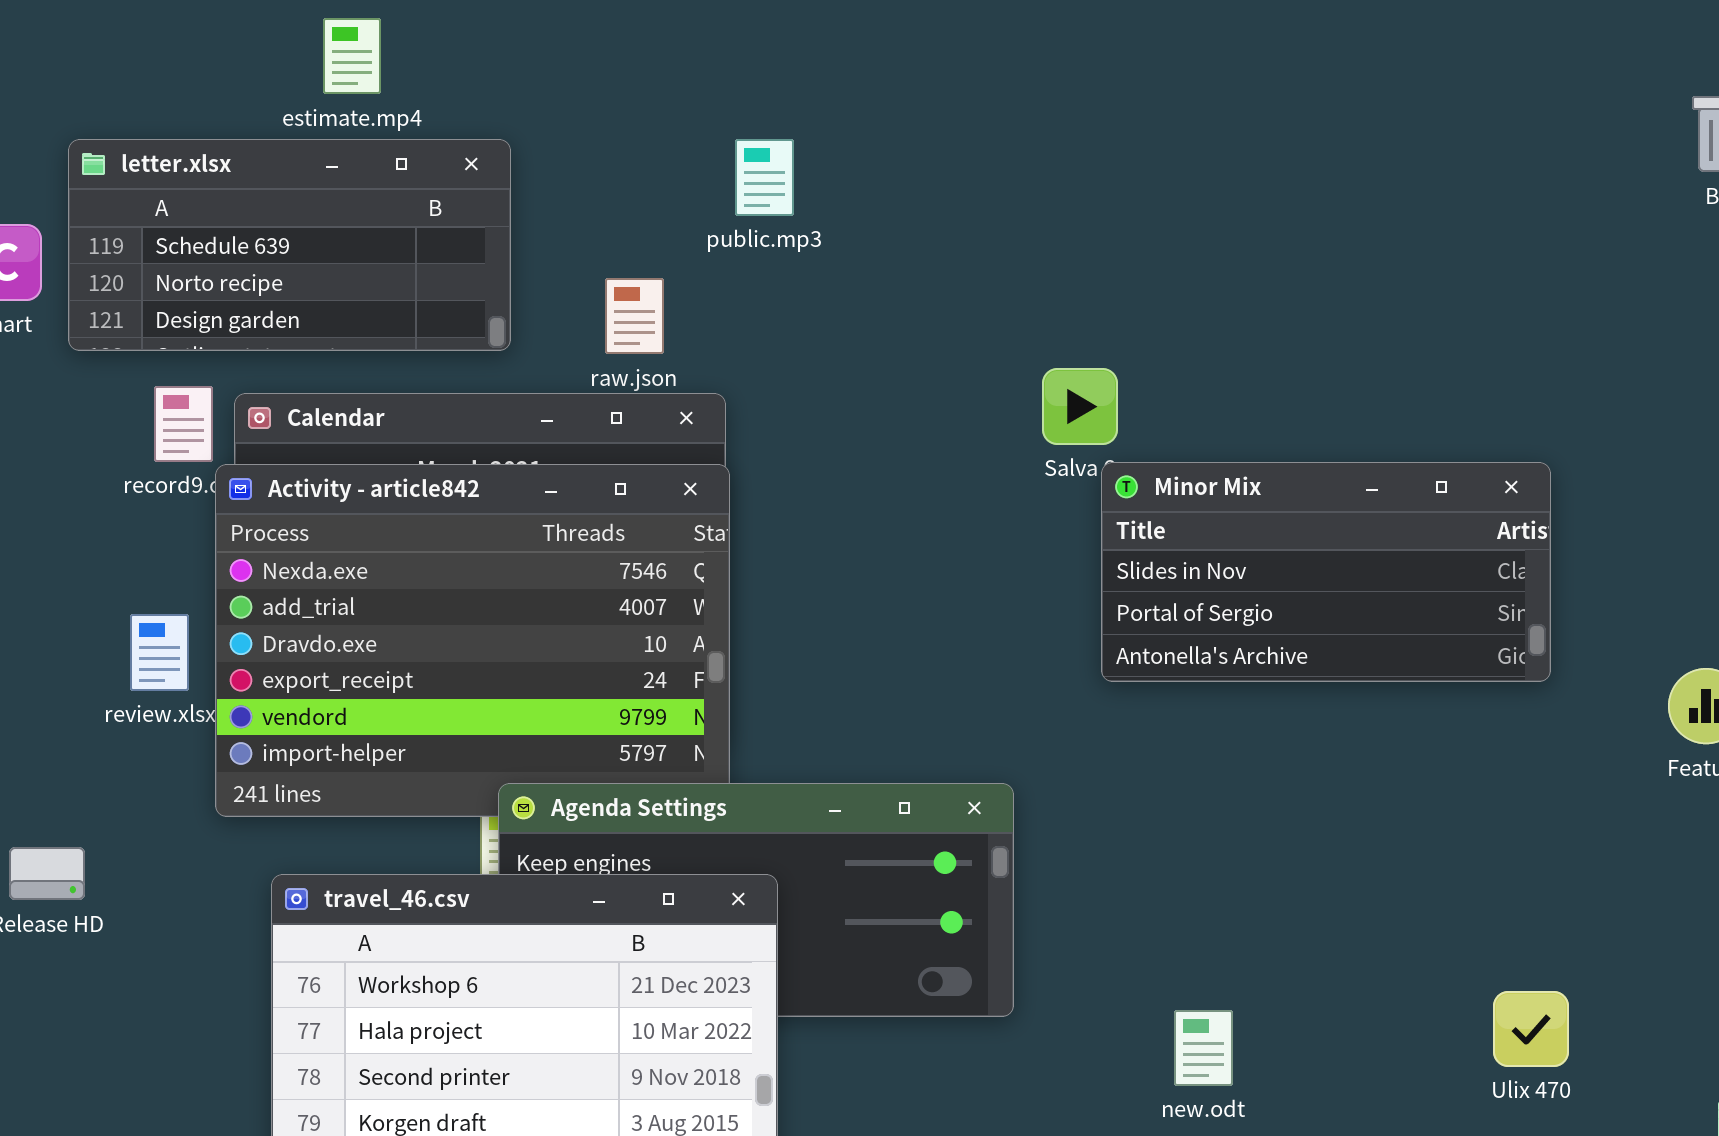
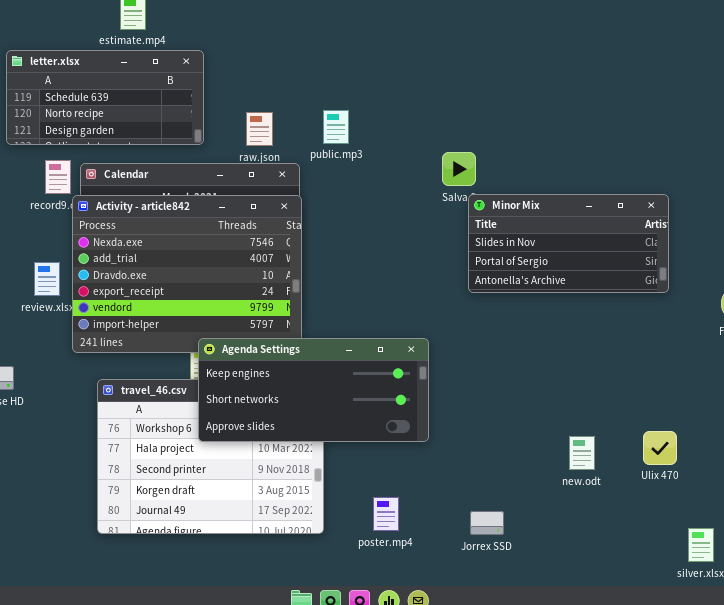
public.mp3: [735,139,794,216] -> [323,110,349,144], moved
Agenda Settings: [498,783,1014,1017] -> [198,338,429,442], raised
new.odt: [1174,1010,1233,1086] -> [569,436,595,470], moved

